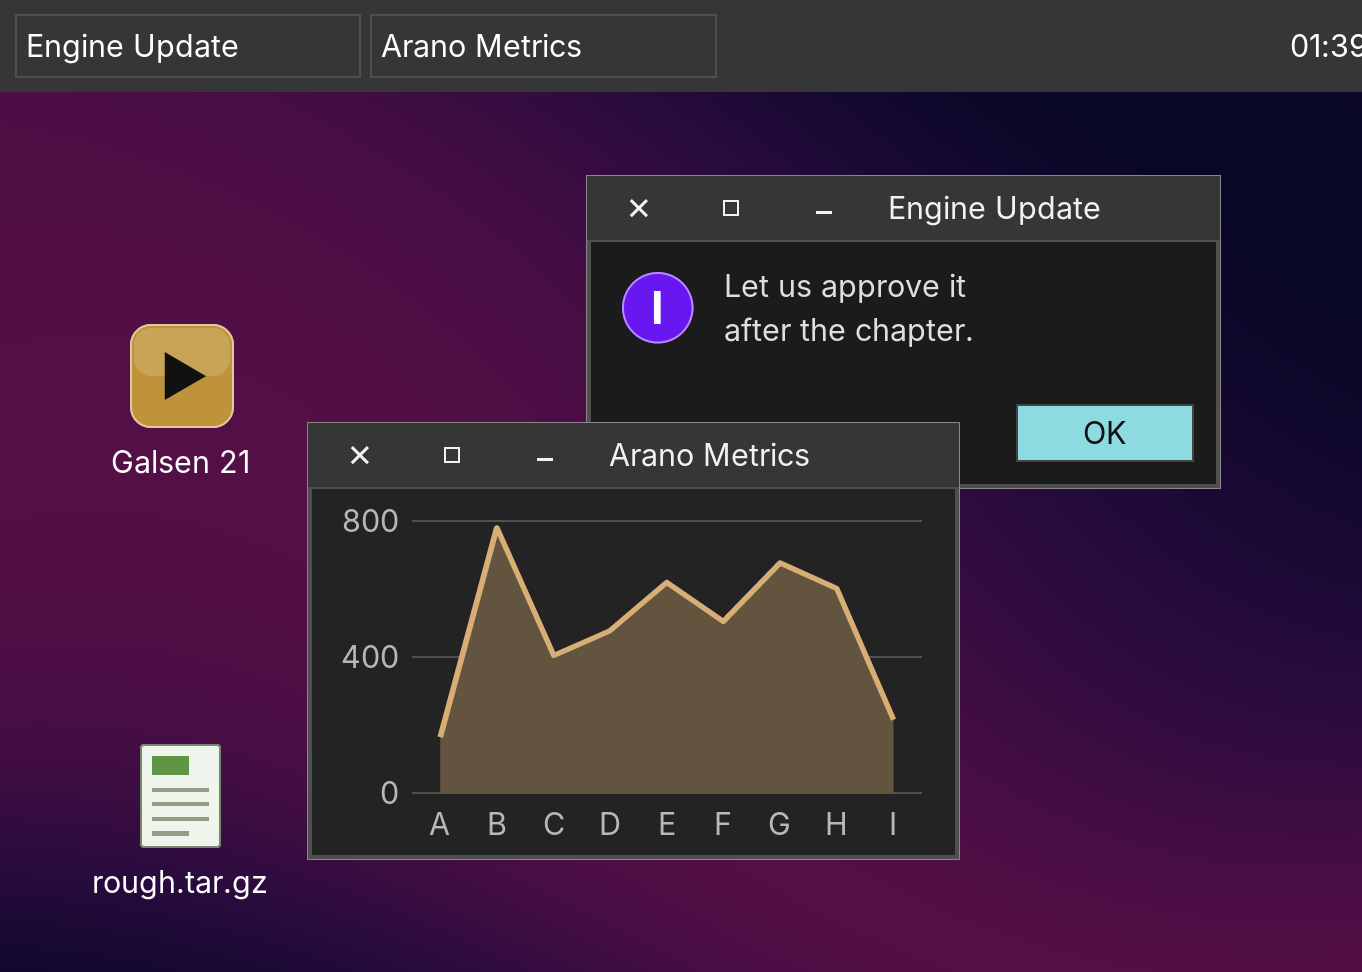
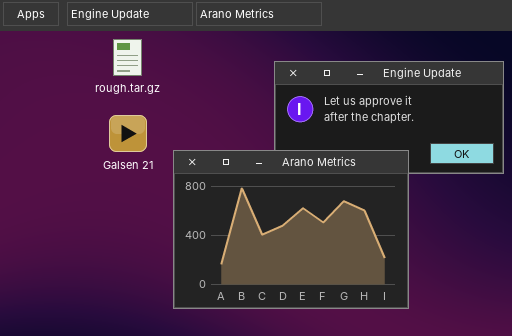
rough.tar.gz: [140,744,221,848] -> [113,39,142,76], moved

